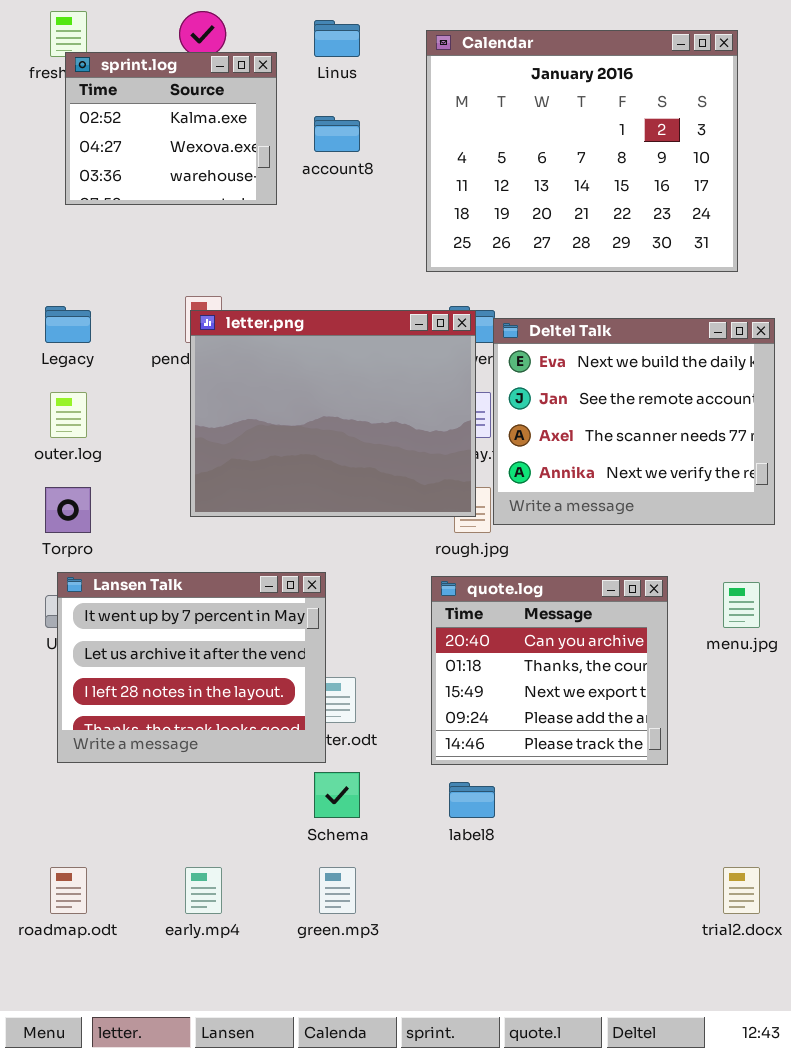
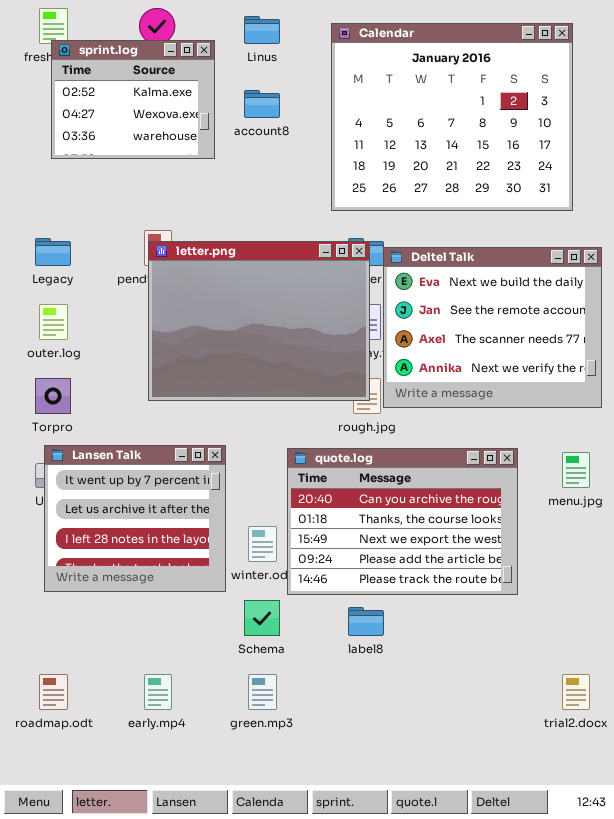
Lansen Talk: [57,572,326,763] -> [44,445,226,592], resized
quote.log: [431,576,668,765] -> [287,448,518,595], resized

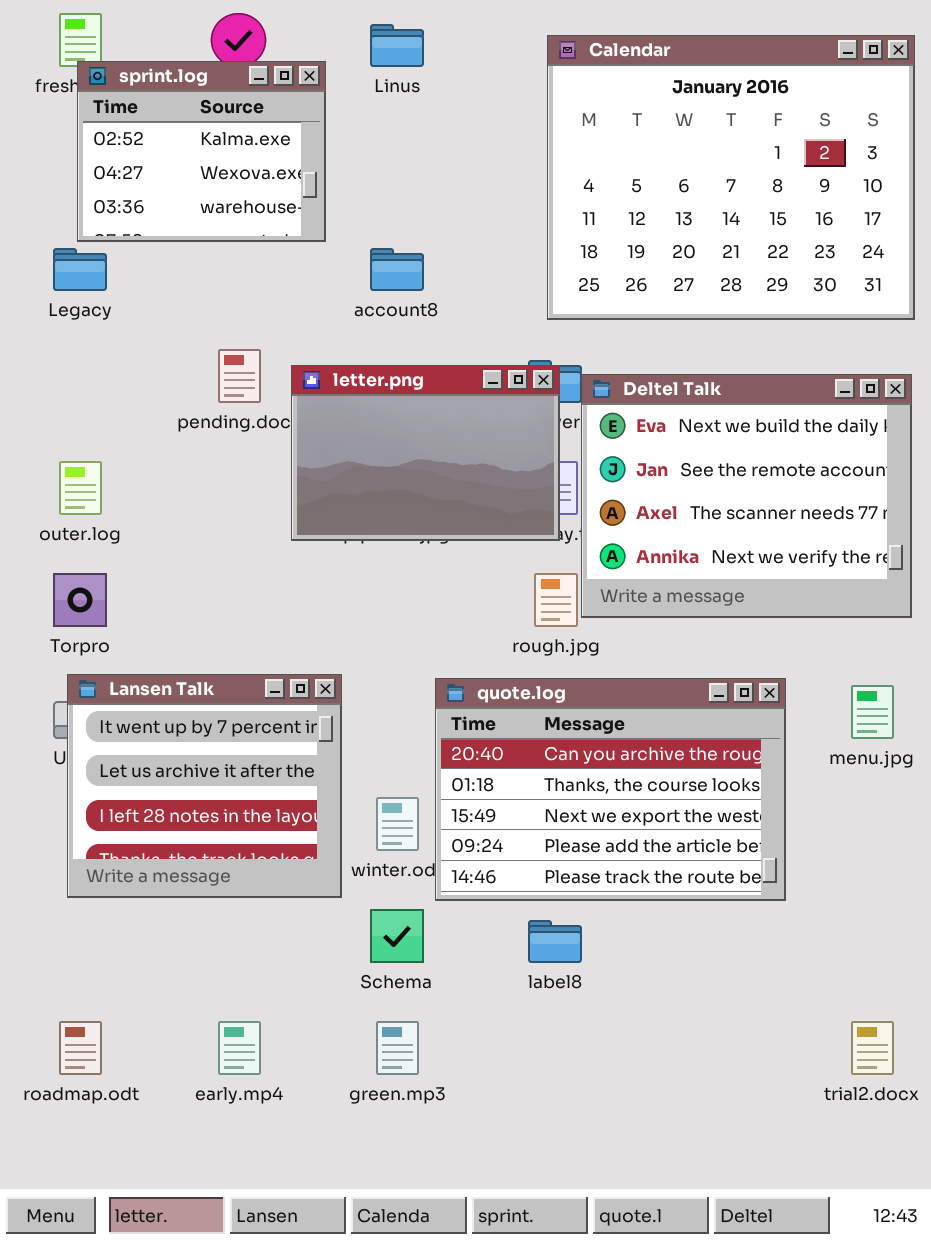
Calendar: [331,23,573,211] -> [547,35,915,320], moved
account8: [244,90,280,118] -> [370,248,424,291], moved
Legacy: [35,238,71,266] -> [53,248,107,291], moved
letter.png: [148,241,370,401] -> [291,365,560,541], resized

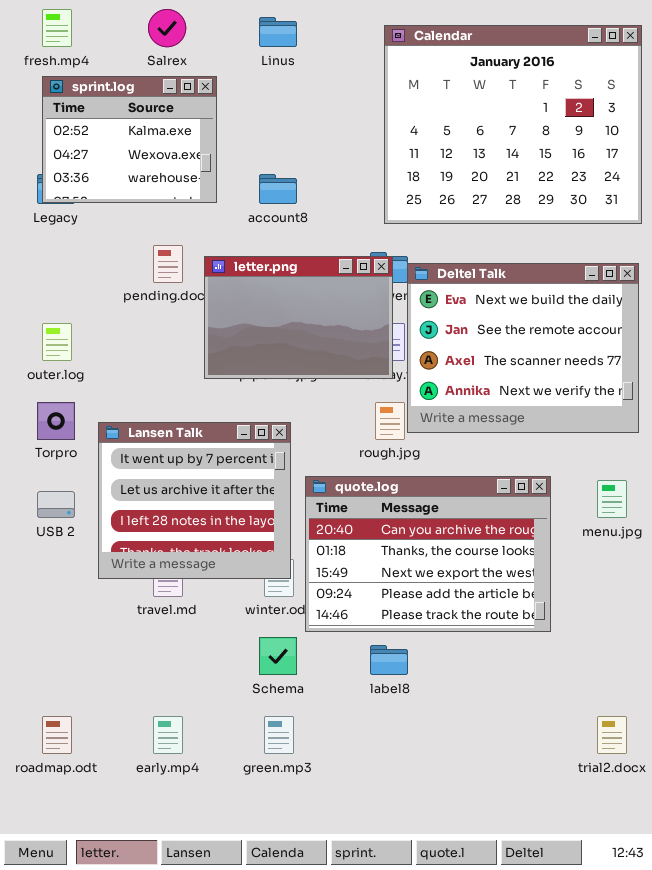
sprint.log: [77,61,326,242] -> [42,76,217,203], moved
Lansen Talk: [67,674,342,898] -> [98,422,291,579], moved

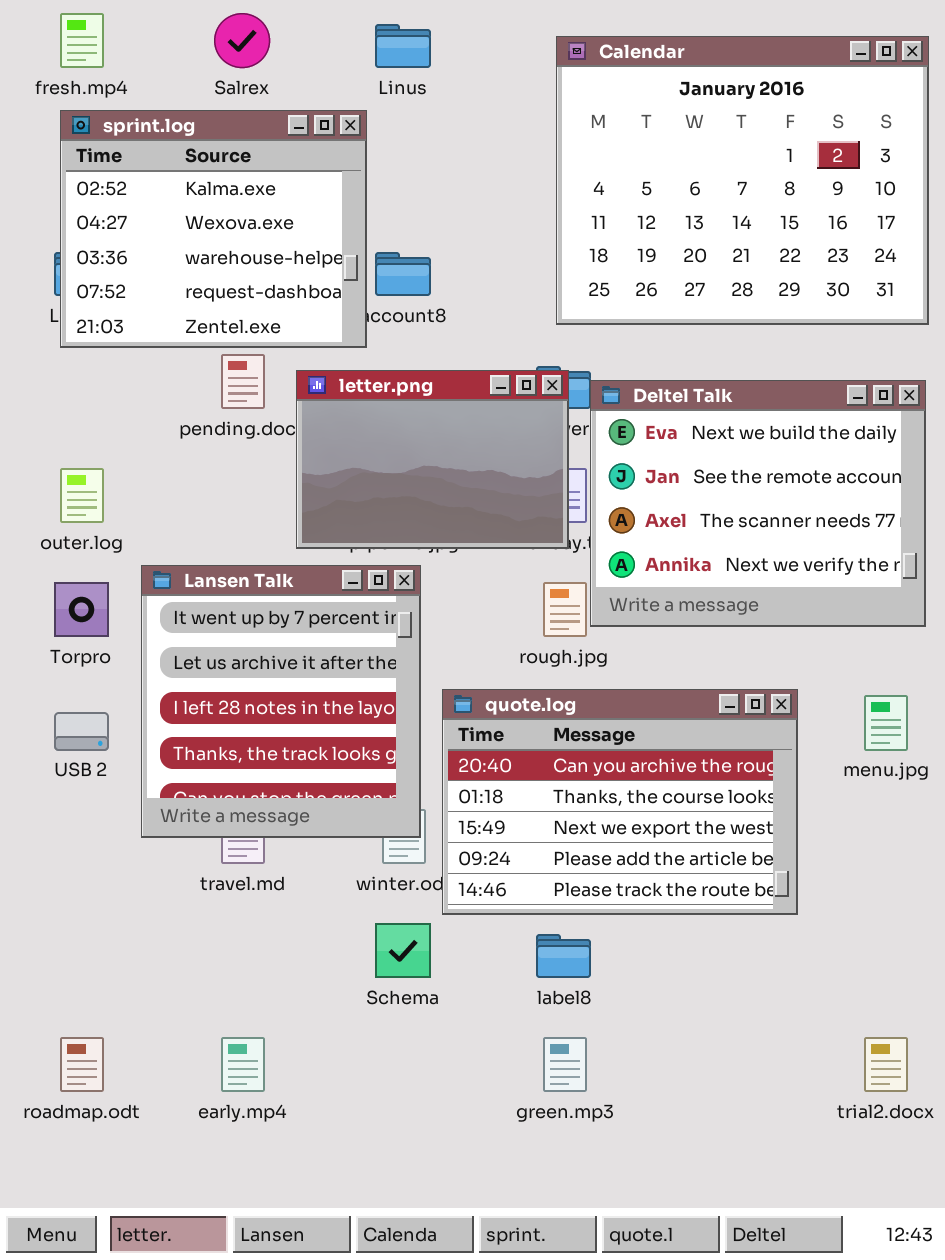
sprint.log: [42,76,217,203] -> [60,110,367,348], resized
Lansen Talk: [98,422,291,579] -> [141,565,421,838], resized
green.mp3: [264,716,294,754] -> [543,1037,587,1092], moved

